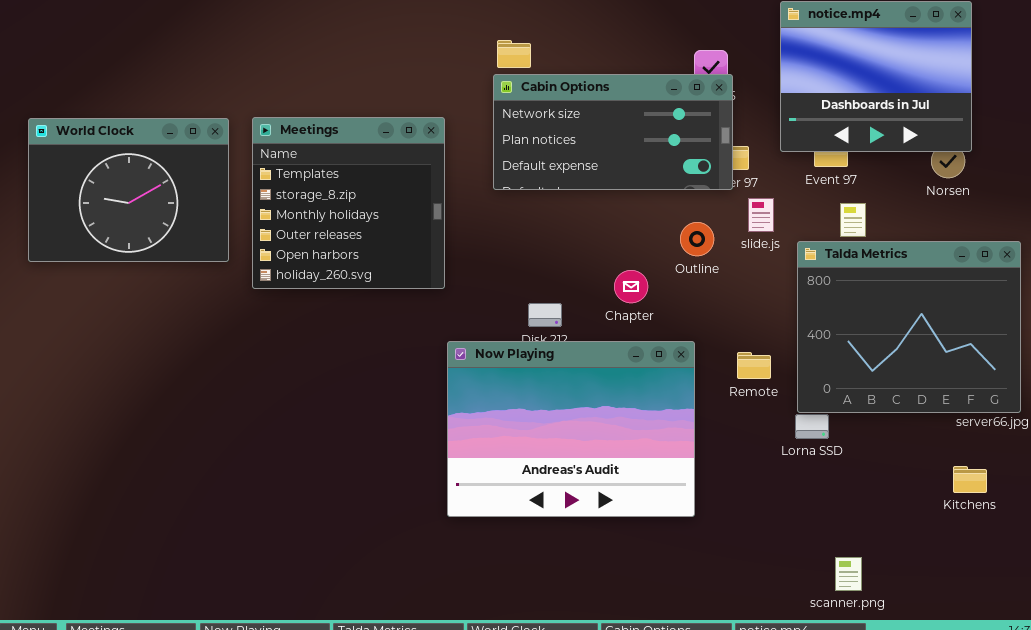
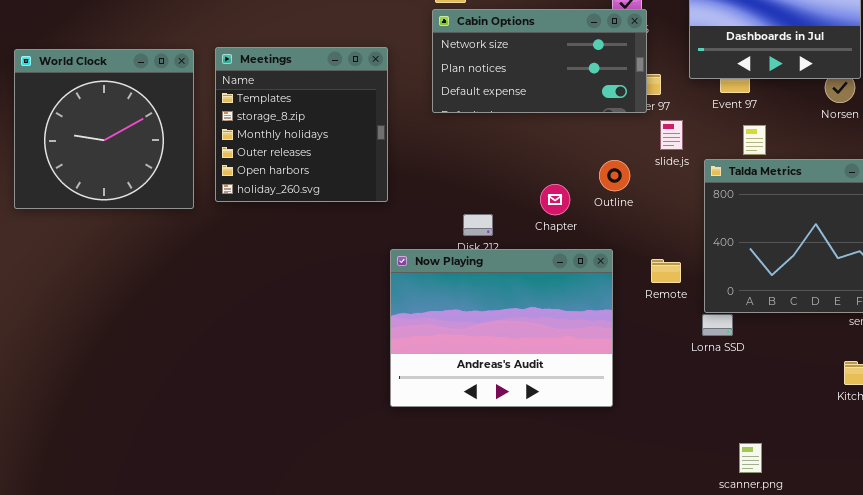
World Clock: [28,118,229,262] -> [14,49,194,209], resized
Outline: [680,222,714,256] -> [599,160,630,191], moved

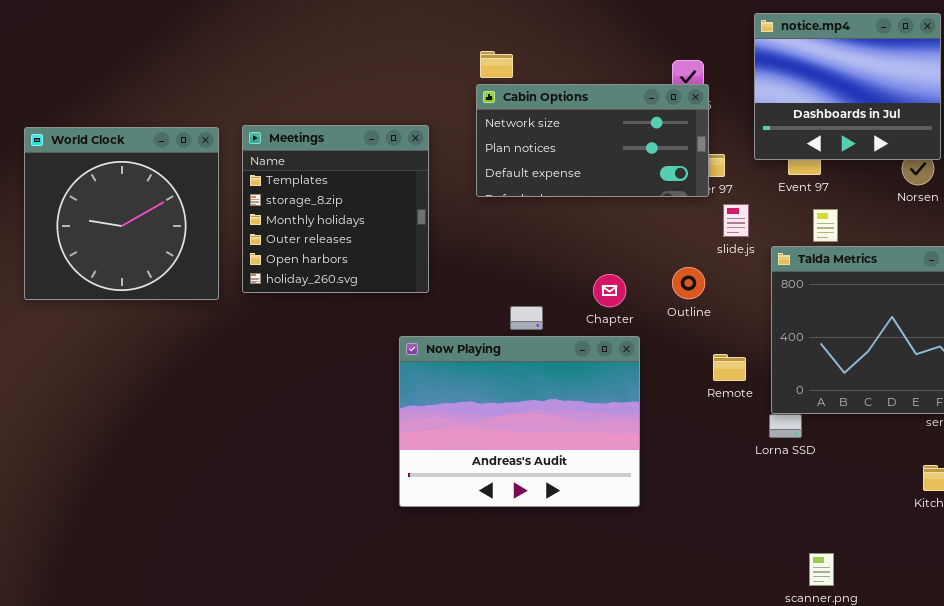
Outline: [599,160,630,191] -> [672,267,705,299], moved
Now Playing: [390,249,613,407] -> [399,336,640,507], moved

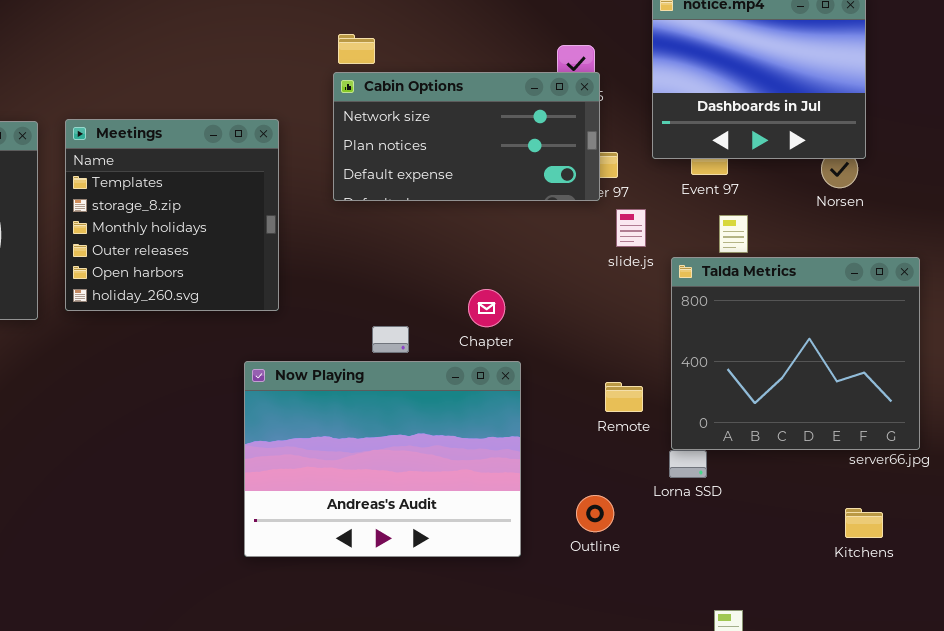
Outline: [672,267,705,299] -> [576,495,614,532], moved

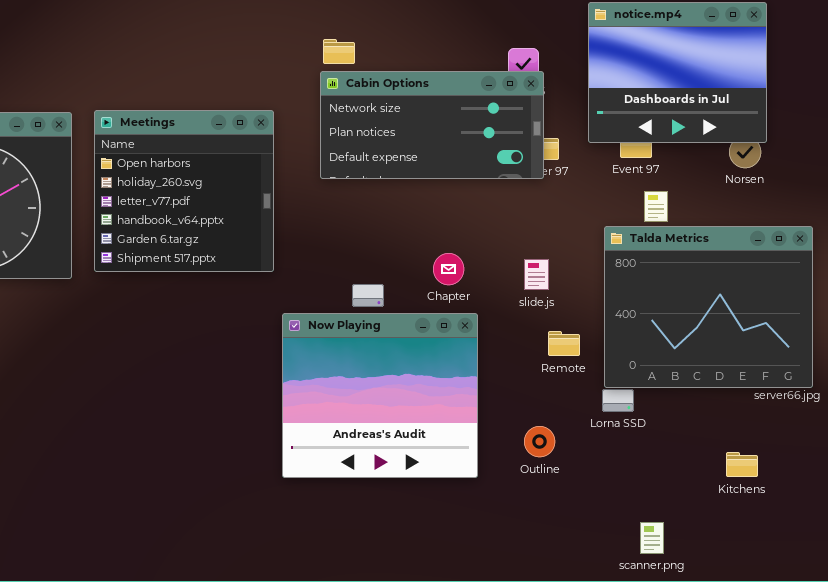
Meetings: [65,119,279,311] -> [94,110,274,272], scrolled down 4 rows
slide.js: [616,209,646,247] -> [524,259,549,290], moved
Now Playing: [244,361,521,557] -> [282,313,478,478], resized
Kitchens: [845,508,883,538] -> [726,452,758,477], moved

